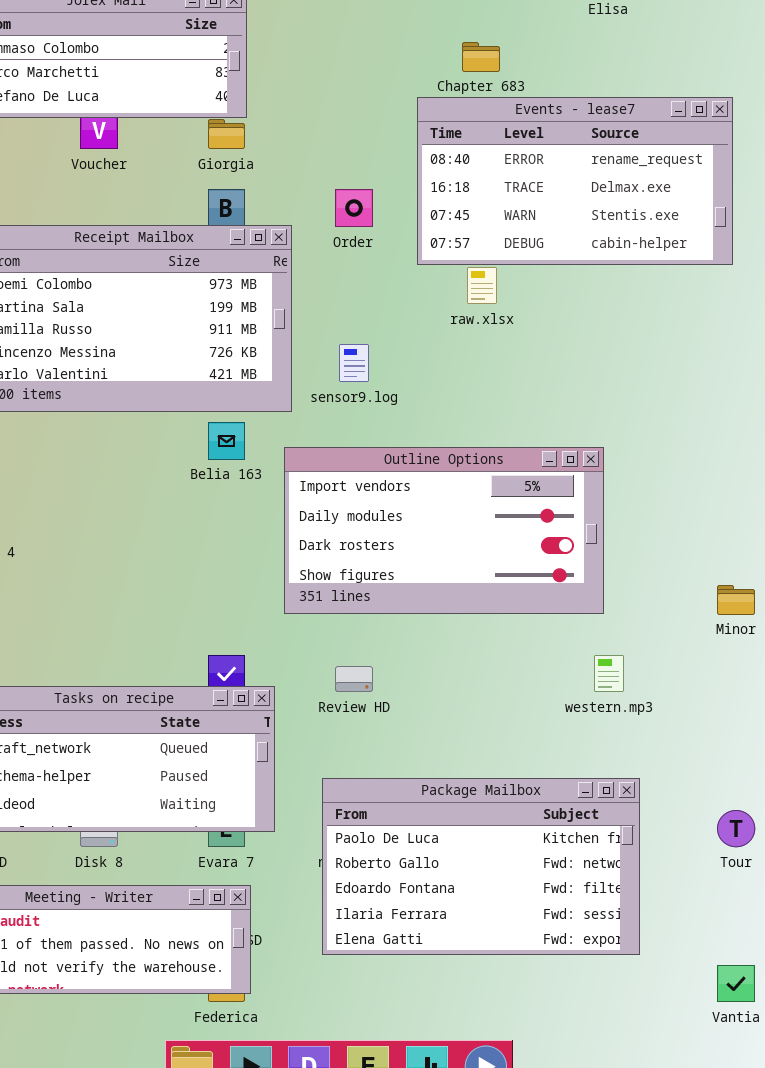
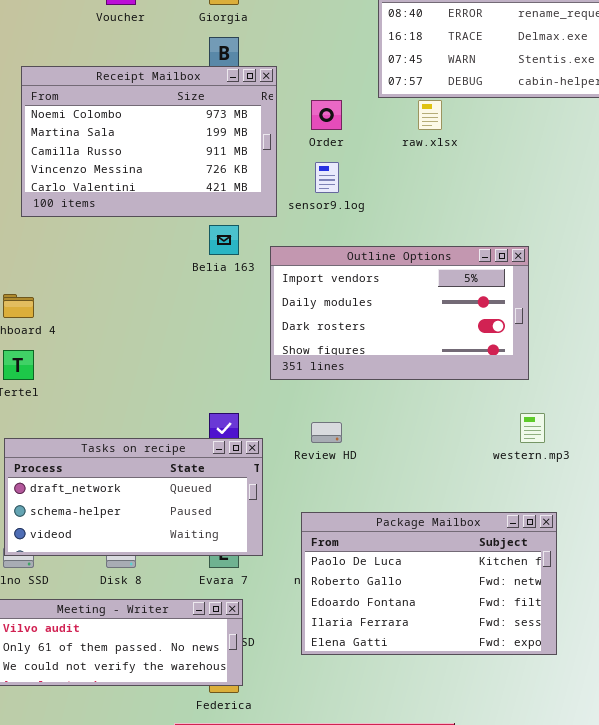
Order: [335,189,373,227] -> [311,100,342,130], moved

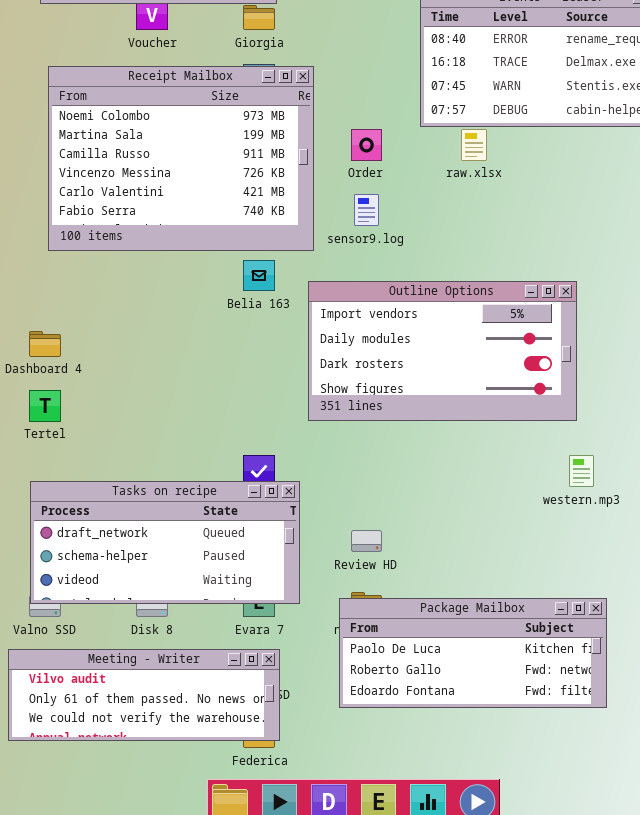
Receipt Mailbox: [21,66,277,217] -> [48,66,314,251], resized
Review HD: [311,422,342,443] -> [351,530,382,552], moved
Package Mailbox: [301,512,557,655] -> [339,598,607,708], resized

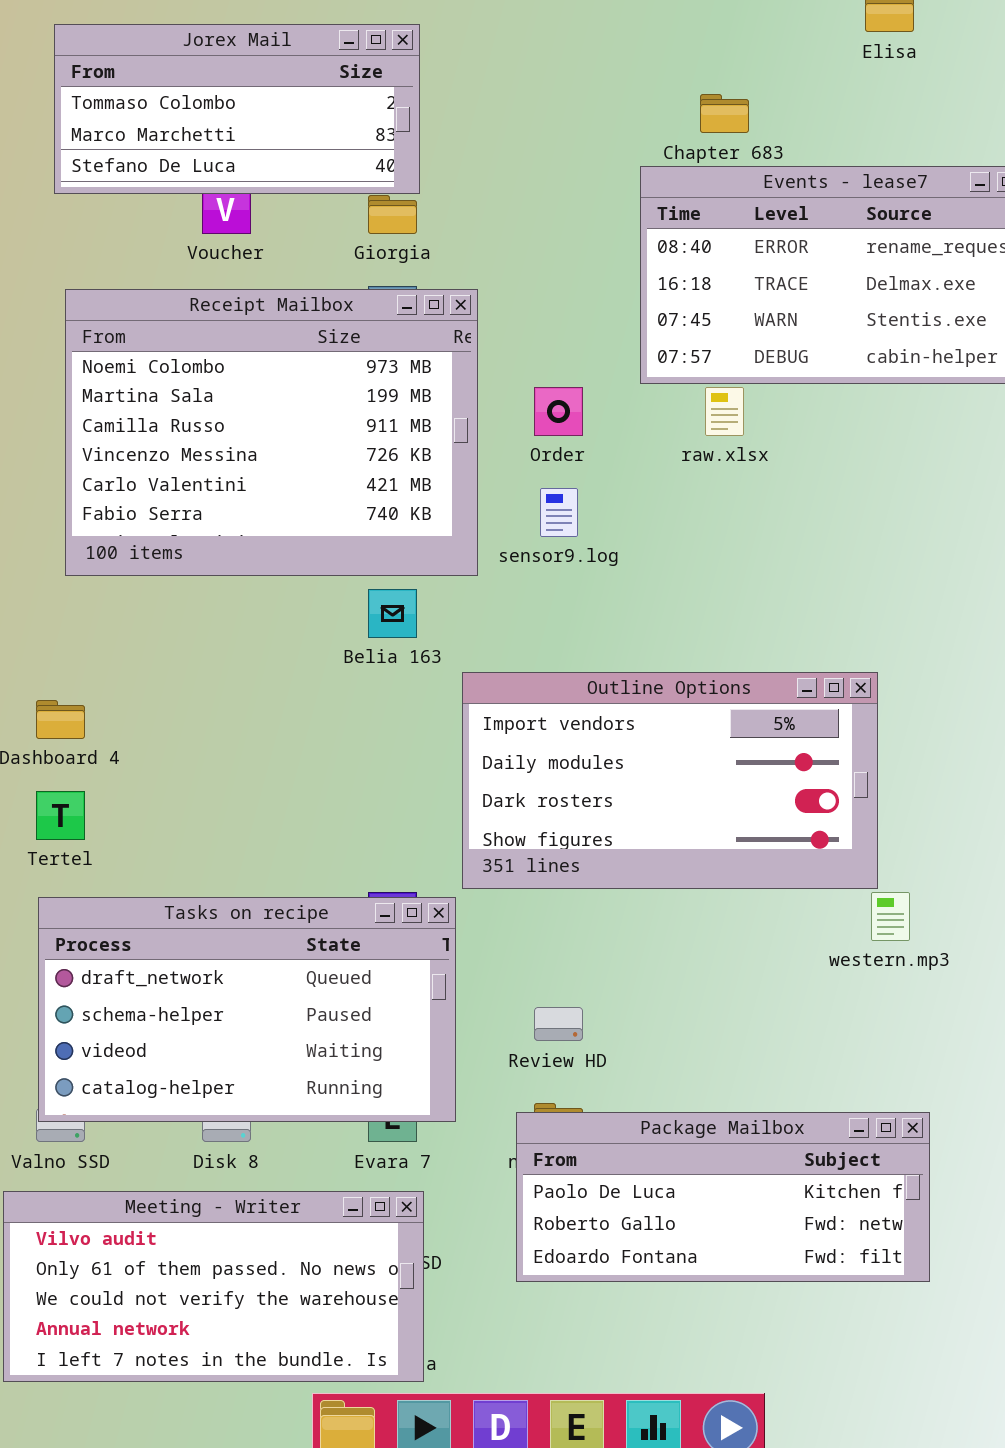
Outline Options: [308,281,577,421] -> [462,672,878,889], moved
Tasks on recipe: [30,481,300,604] -> [38,897,456,1122], resized
Meeting - Writer: [8,649,280,741] -> [3,1191,424,1382], resized

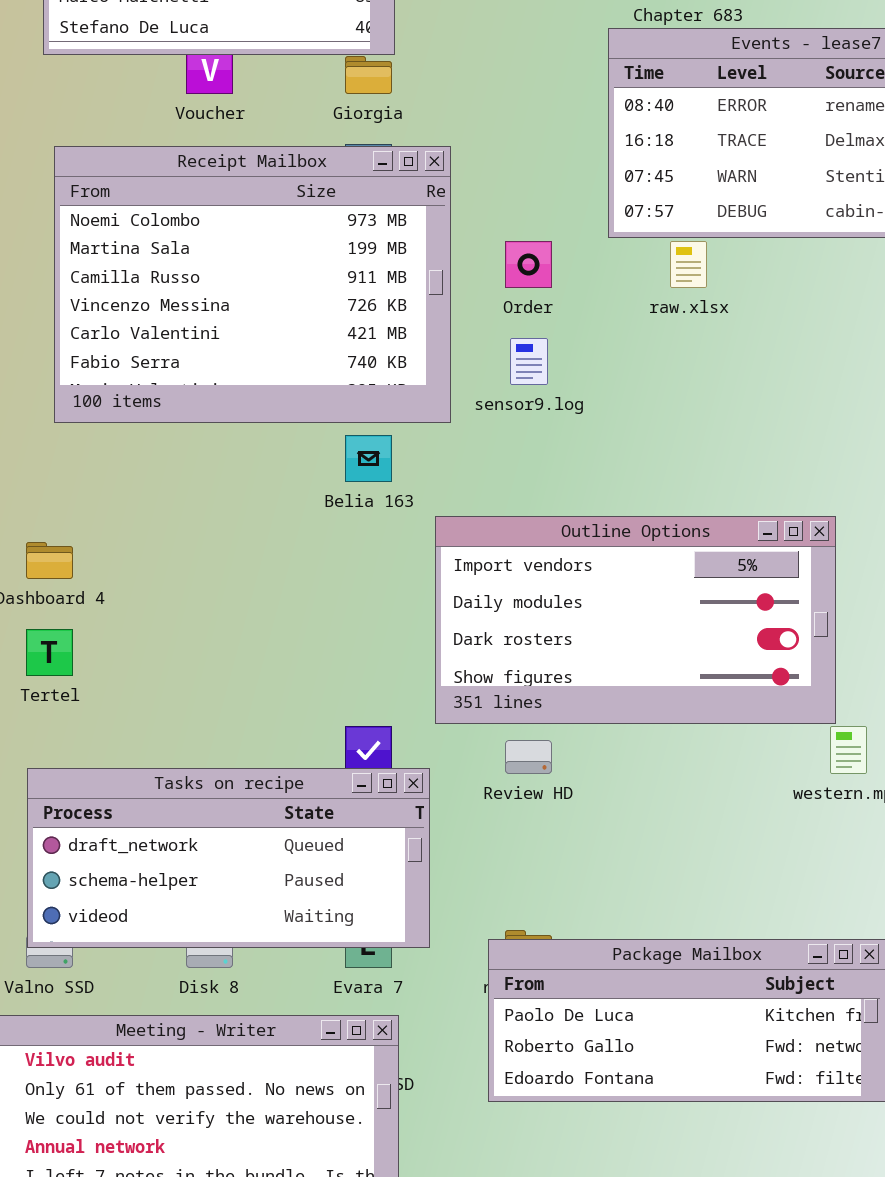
Tasks on recipe: [38,897,456,1122] -> [27,768,430,948], resized
Review HD: [534,1007,583,1041] -> [505,740,552,774], moved

